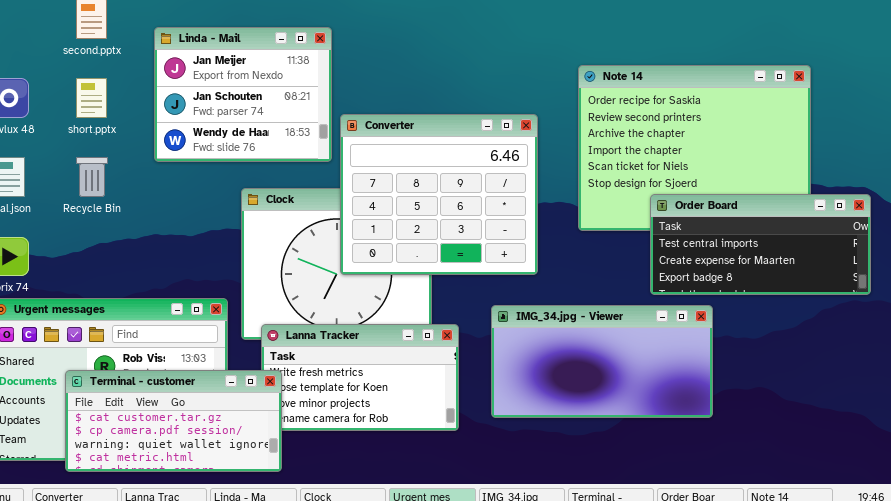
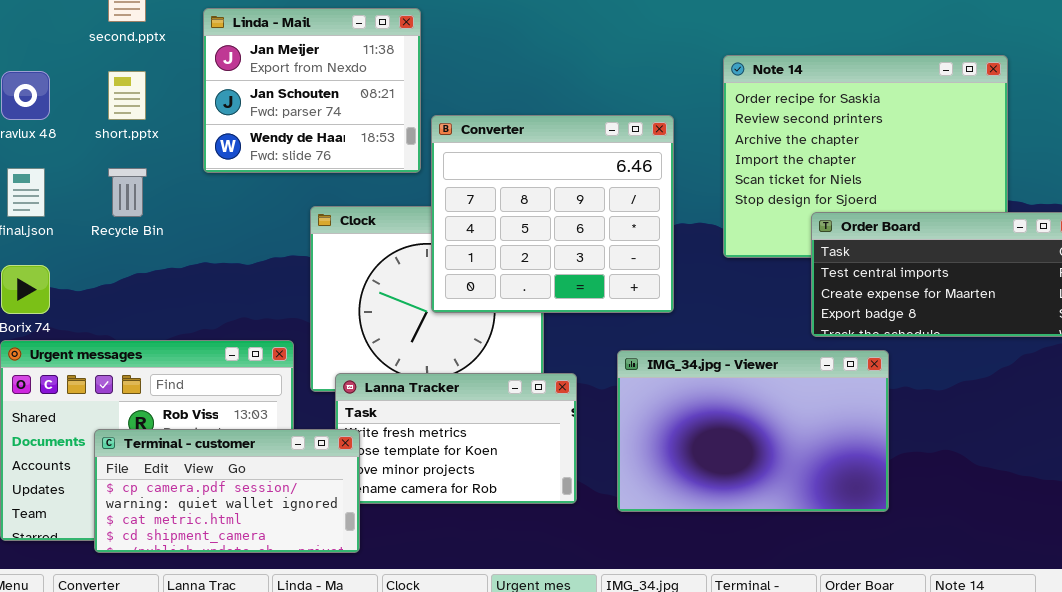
IMG_34.jpg - Viewer: [491,305,713,418] -> [617,350,889,512], resized
Terminal - customer: [65,370,282,472] -> [94,429,360,553], scrolled down 1 row

